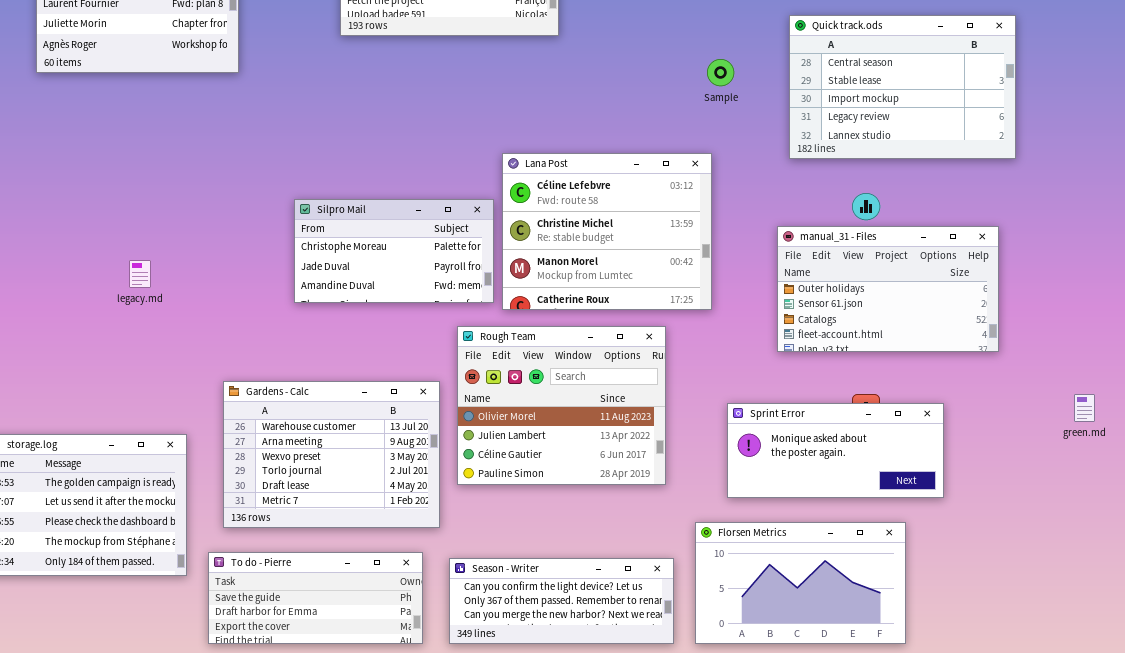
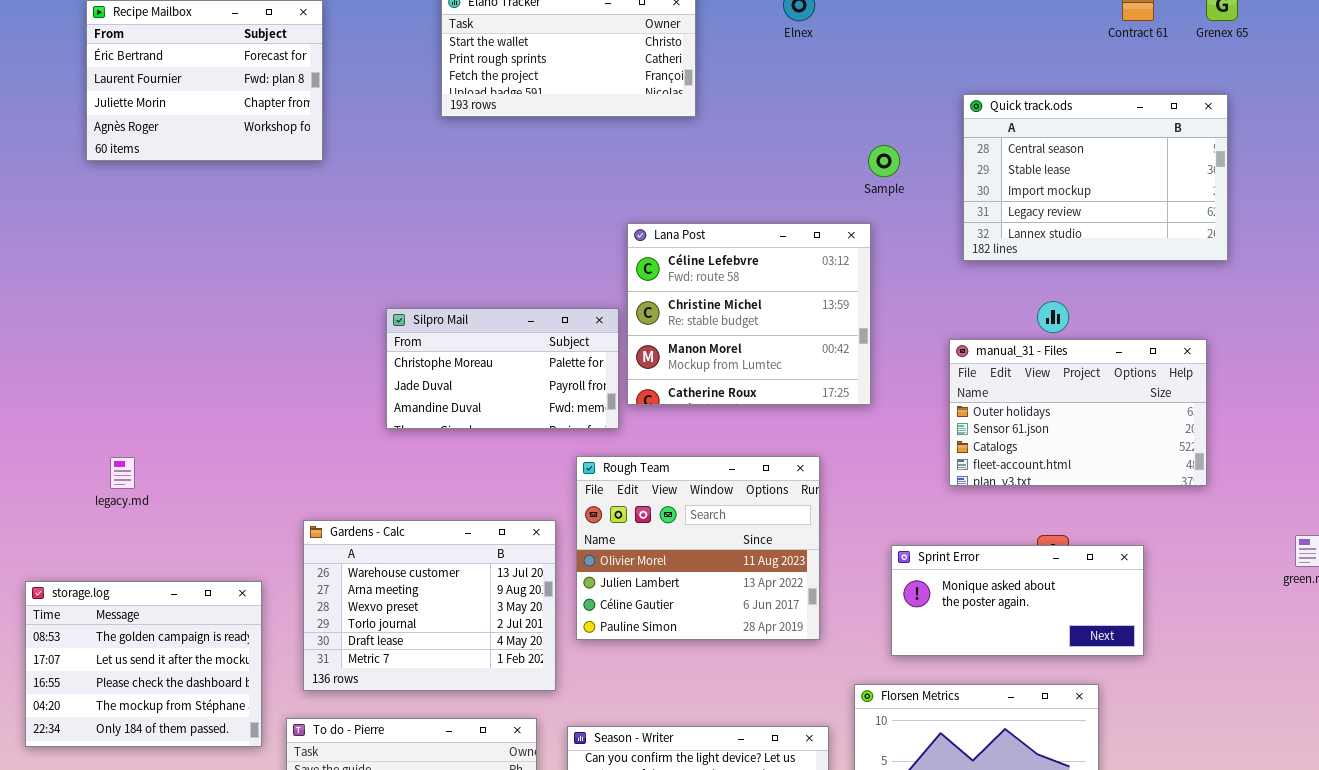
Lana Post: [502,153,712,310] -> [627,223,871,405], moved
legacy.md: [129,260,151,288] -> [110,457,135,489], moved

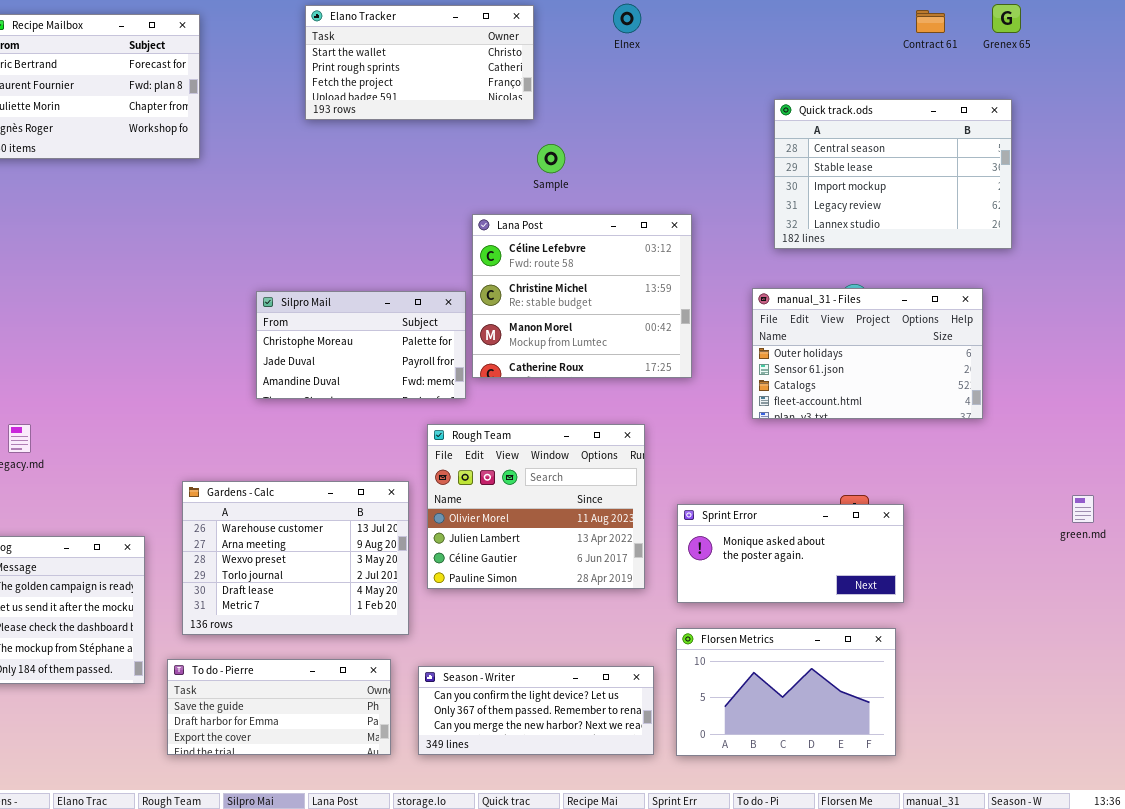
Sample: [868,145,900,177] -> [537,144,565,173], moved
manual_31 - Files: [949,339,1207,486] -> [752,288,983,419], moved
Sprint Error: [891,545,1144,656] -> [677,504,904,603], moved

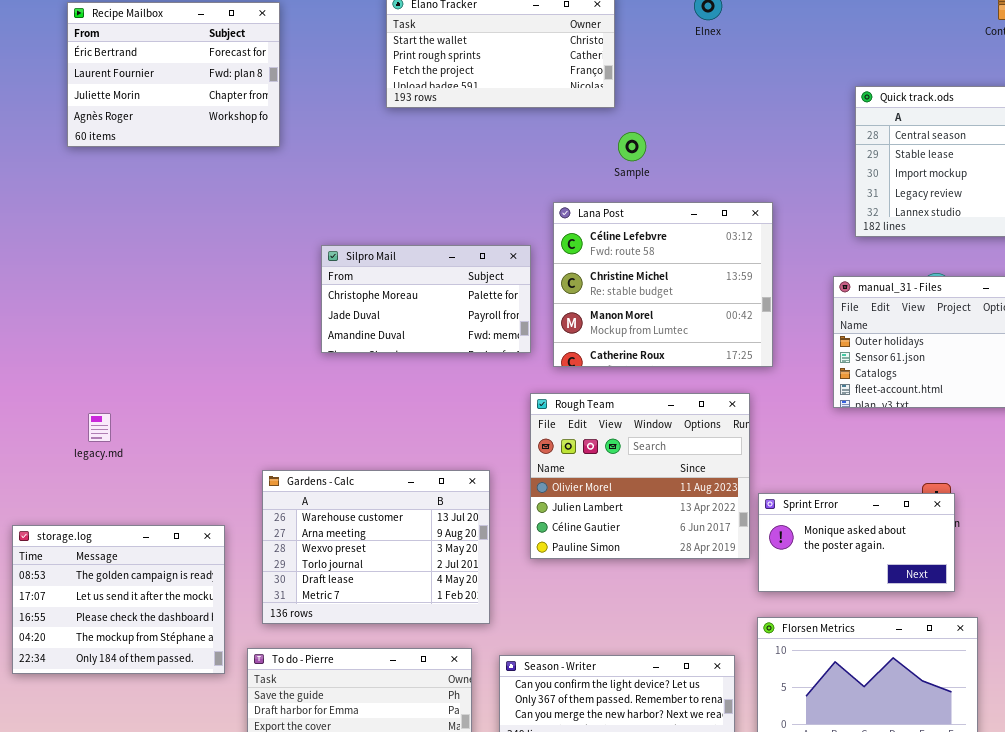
Silpro Mail: [256,291,466,399] -> [321,245,531,353], moved
Rough Team: [427,424,645,589] -> [530,393,750,559], moved
Sprint Error: [677,504,904,603] -> [758,493,955,592], resized

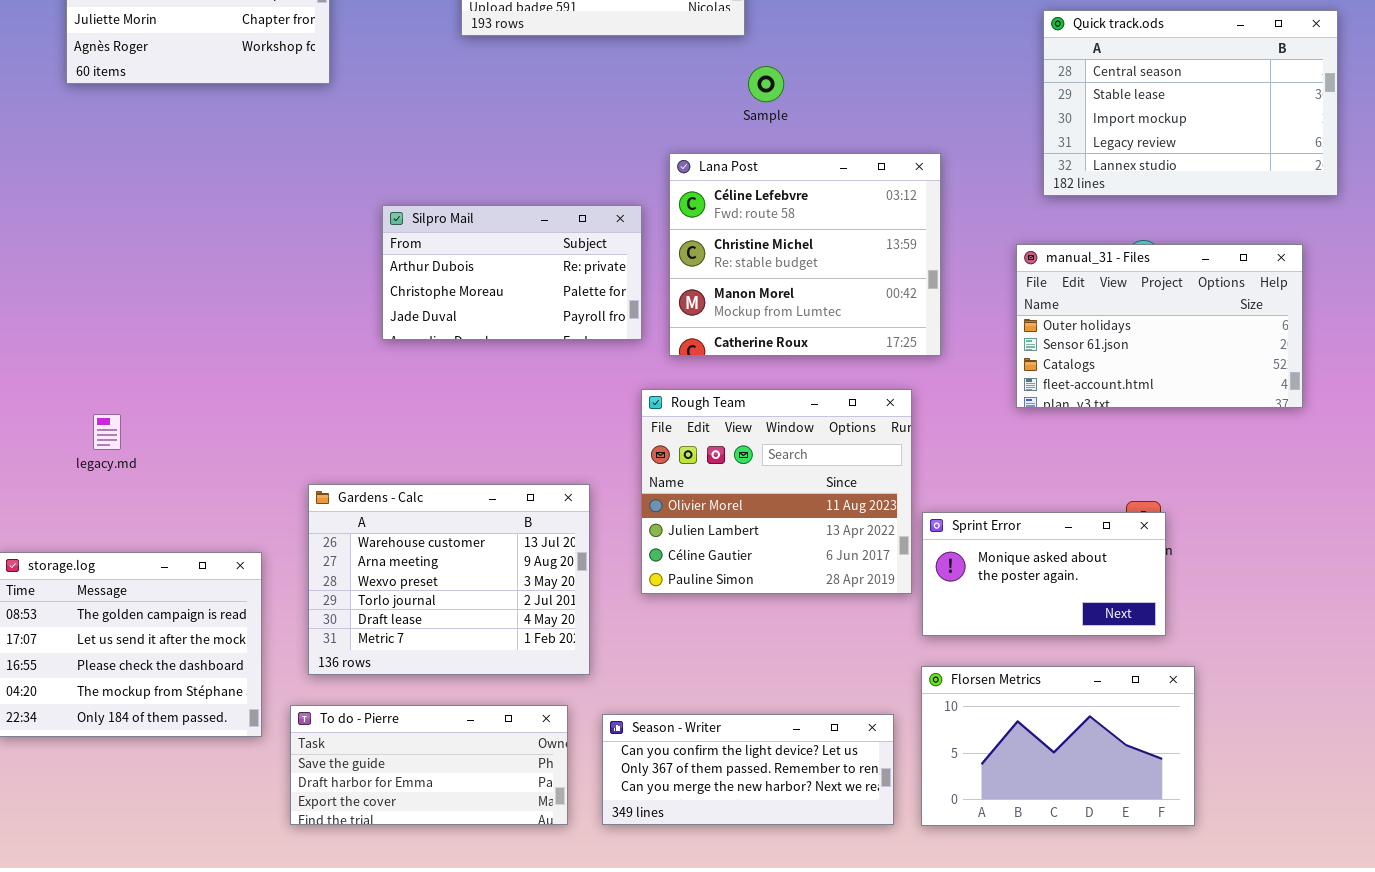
Silpro Mail: [321,245,531,353] -> [382,205,642,340], scrolled up 1 row

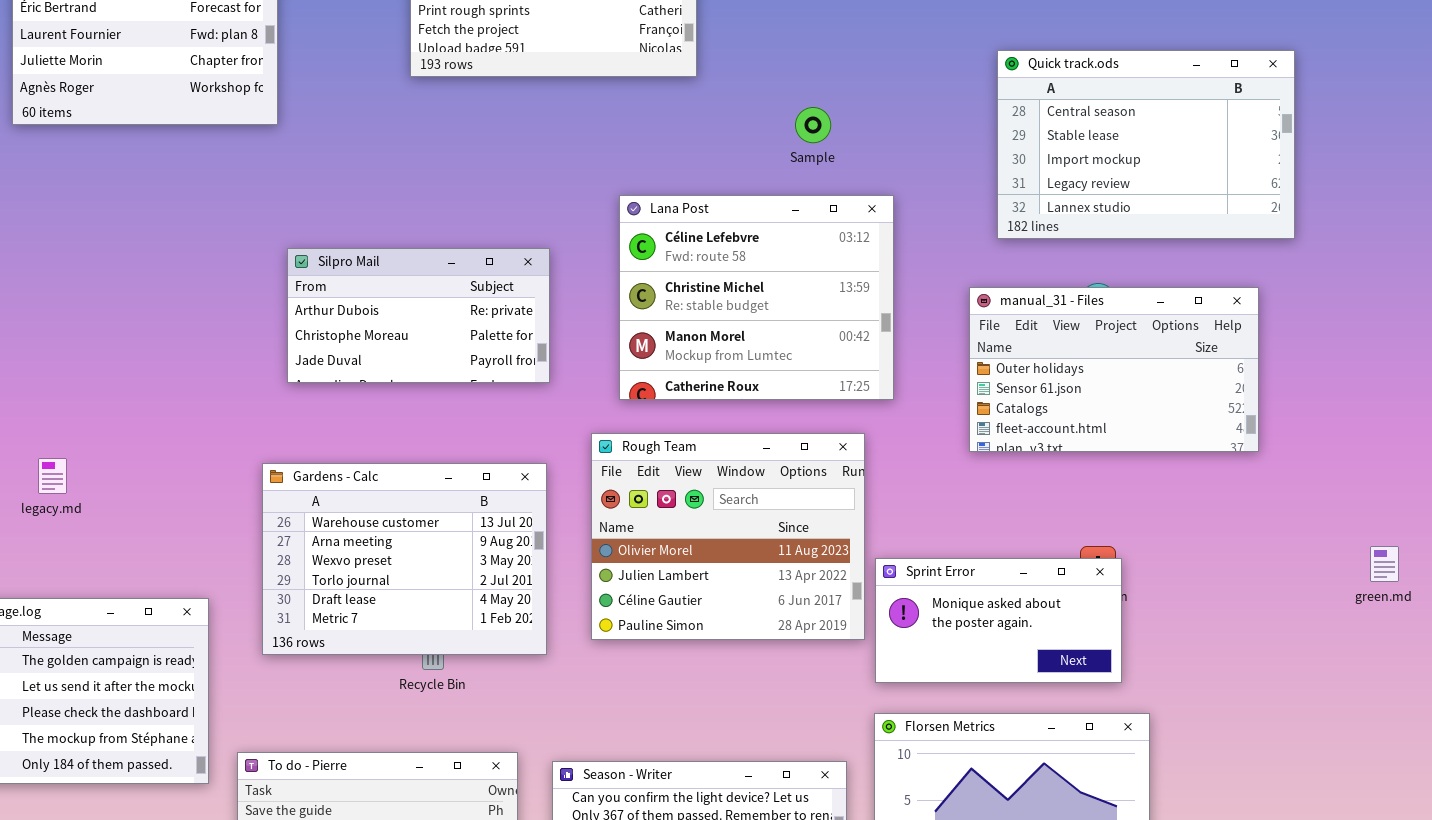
Sample: [748,66,784,102] -> [795,107,831,143], moved
Silpro Mail: [382,205,642,340] -> [287,248,550,383], moved
Gardens - Calc: [308,484,590,675] -> [262,463,547,655], moved

